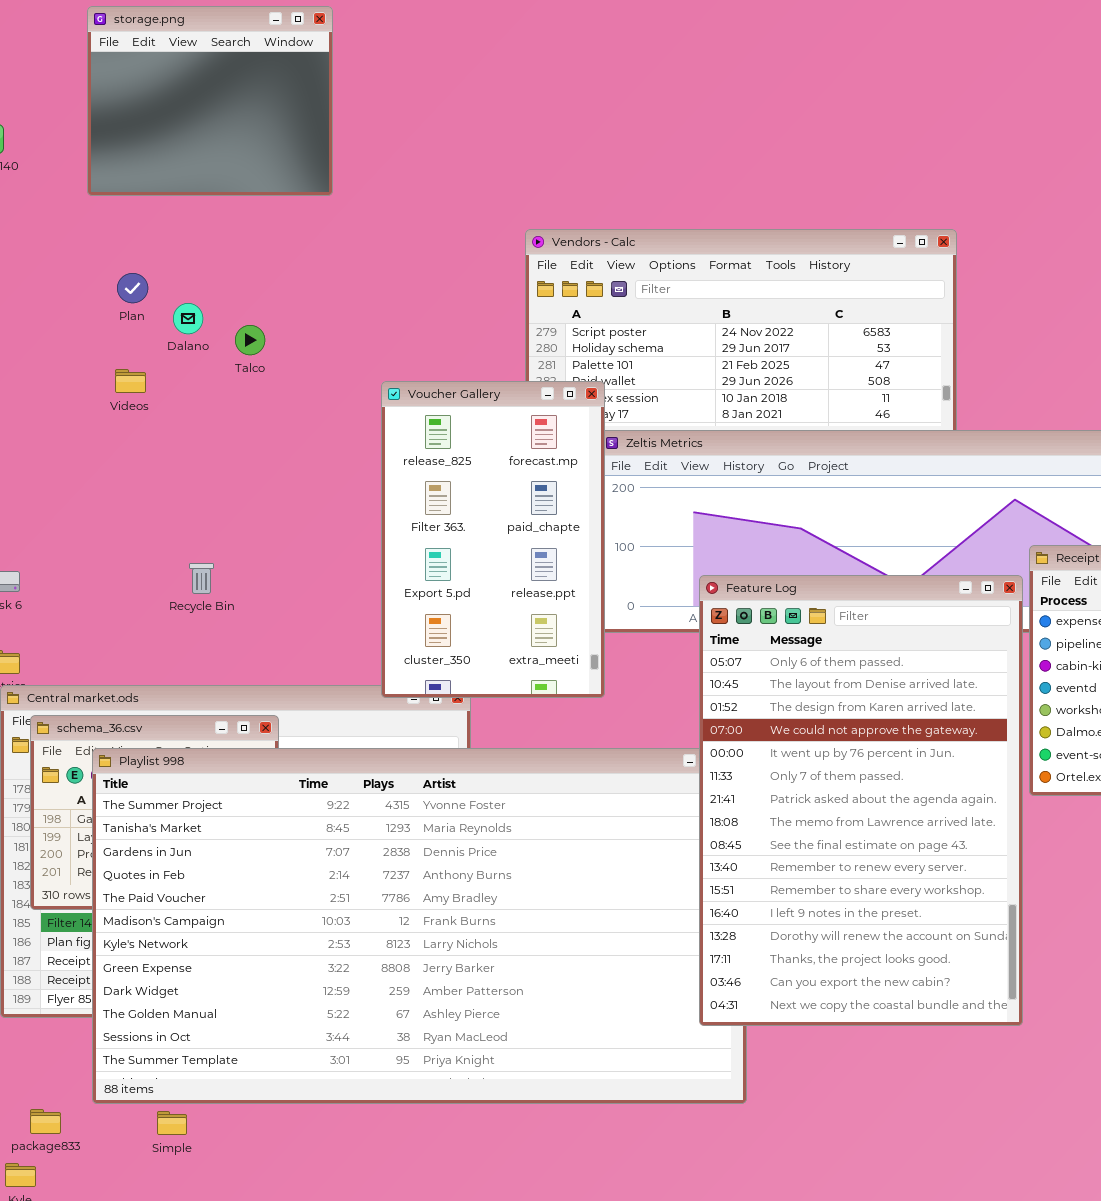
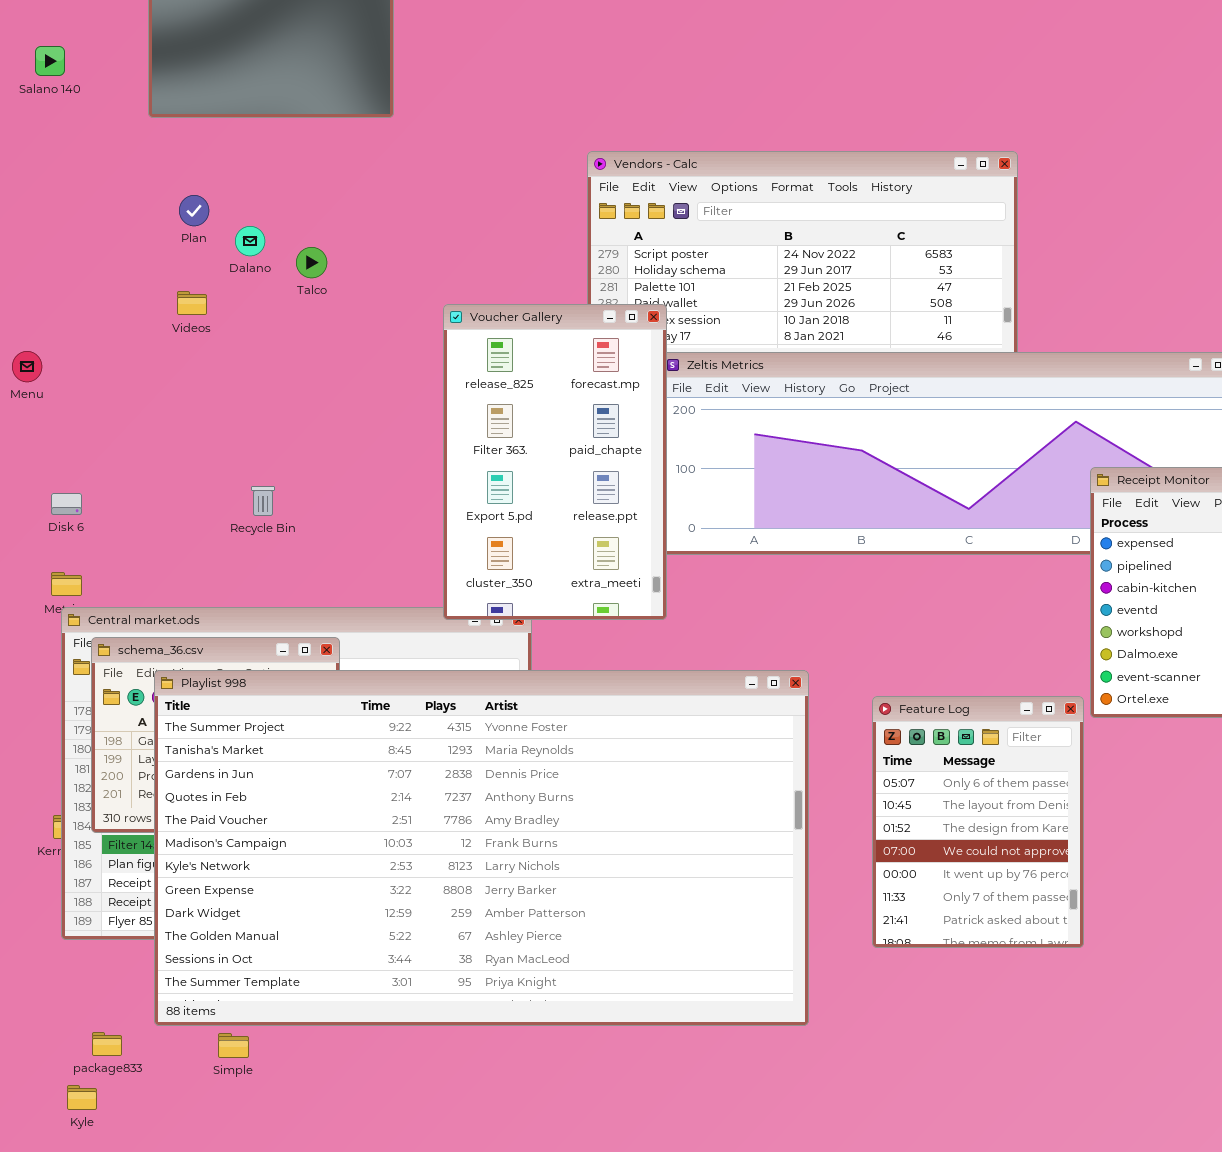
Feature Log: [699,575,1023,1026] -> [872,696,1084,948], resized

